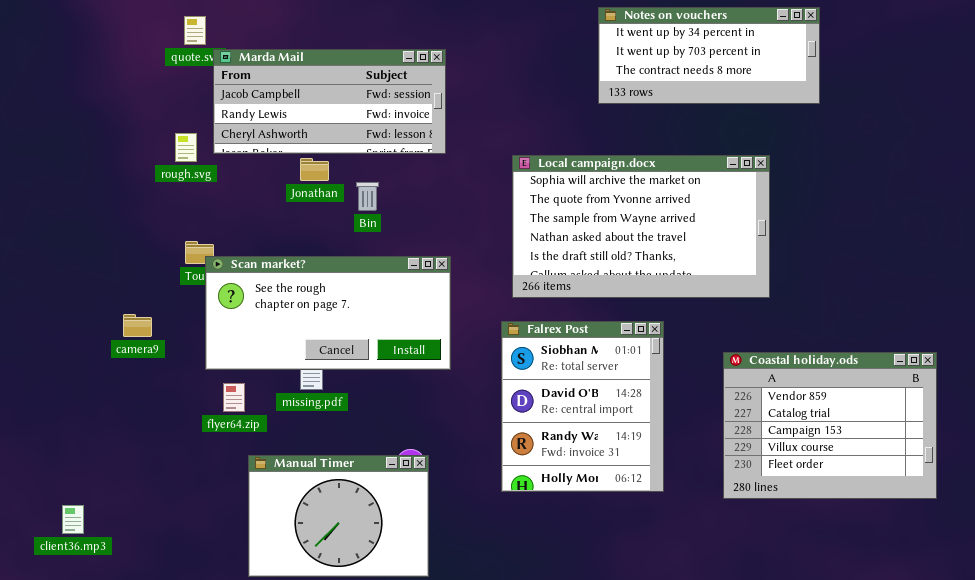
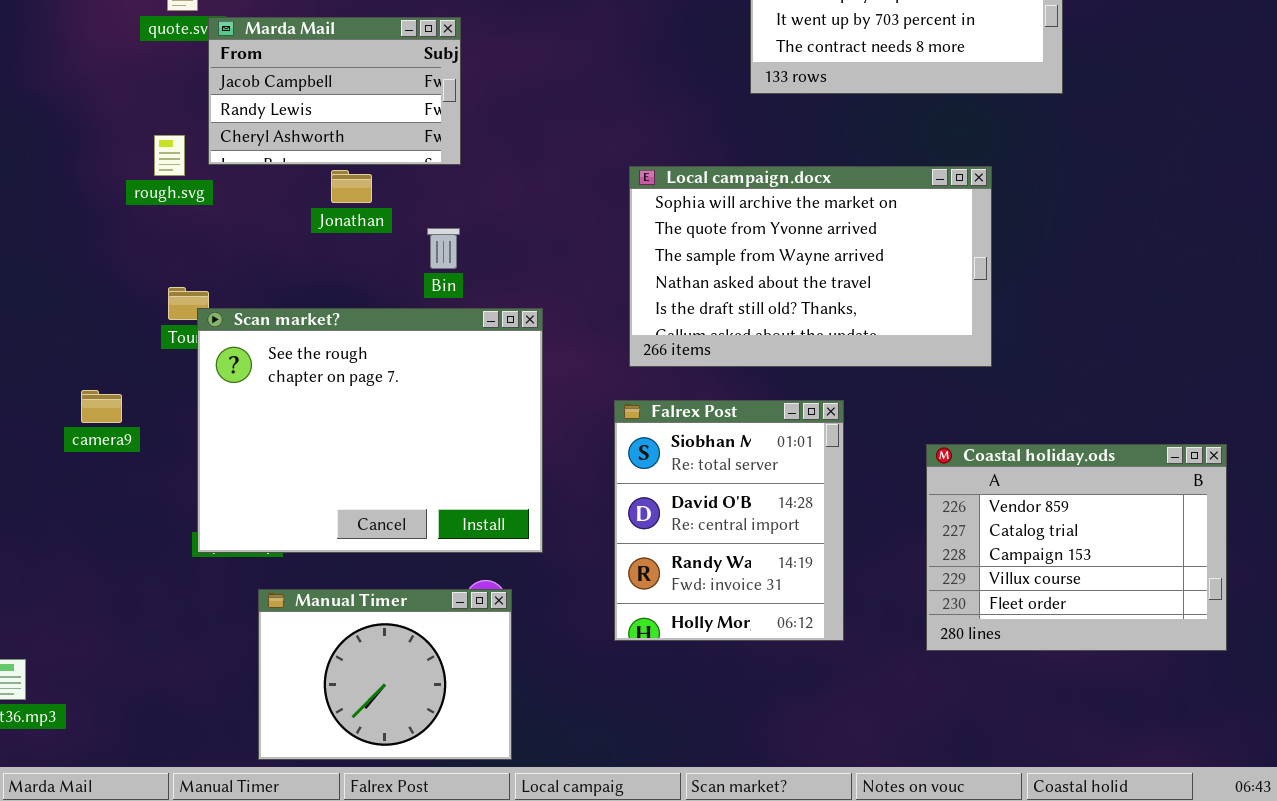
Marda Mail: [213,49,446,154] -> [208,17,461,165], resized
Bin: [356,182,379,211] -> [427,228,460,269], moved
Scan market?: [205,256,451,370] -> [197,308,543,553], resized

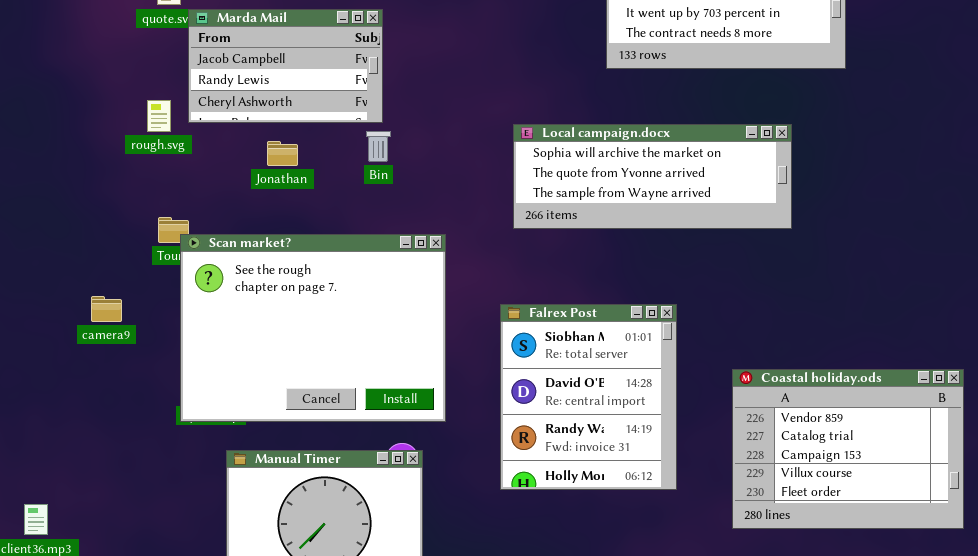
Local campaign.docx: [629,166,992,367] -> [513,124,792,229], resized
Jonathan: [331,170,372,203] -> [267,141,298,166], moved
Bin: [427,228,460,269] -> [366,131,391,162], moved
Coastal holiday.ods: [926,444,1227,651] -> [732,369,964,529], moved

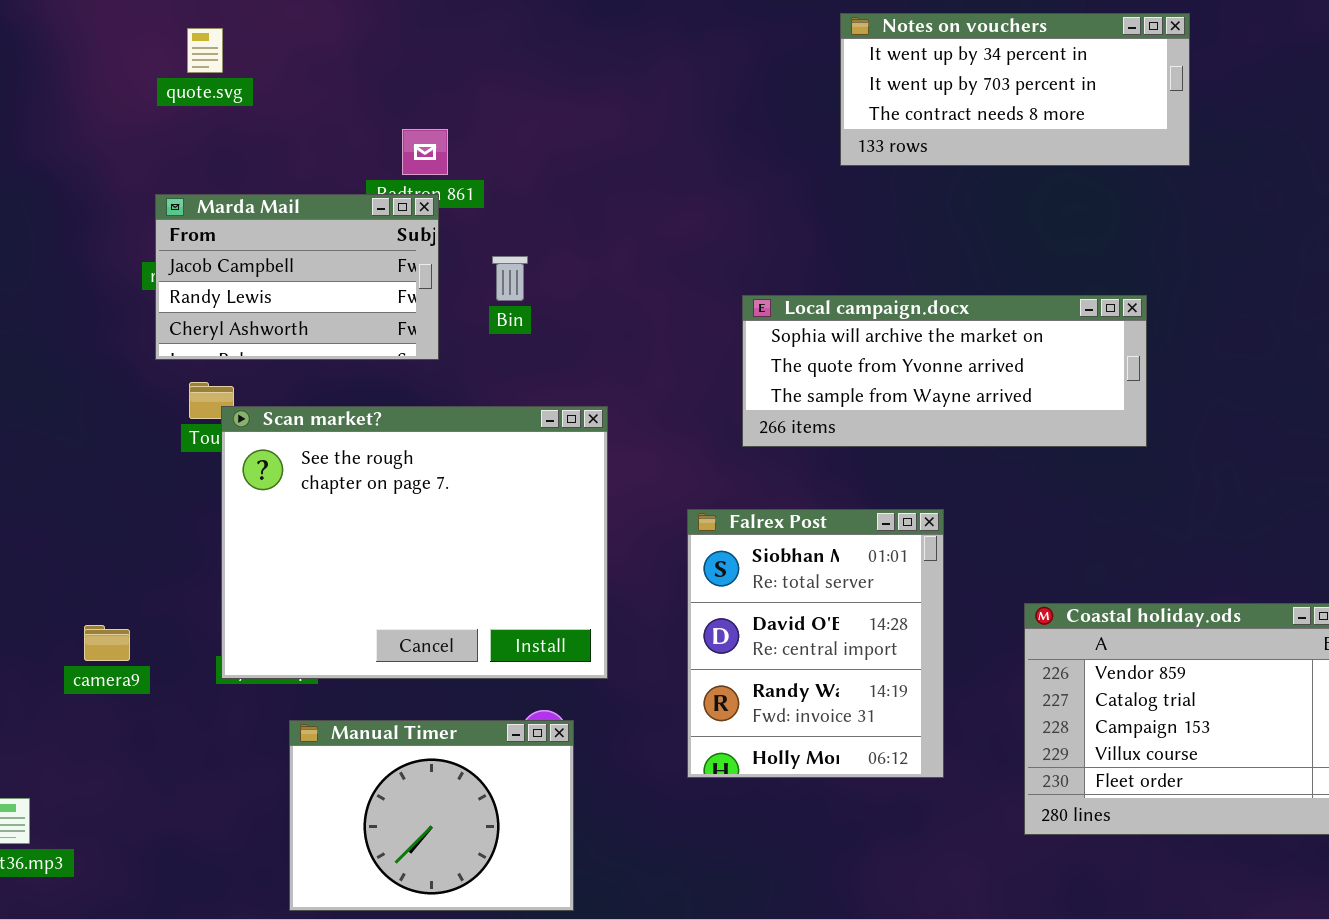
Marda Mail: [188,9,383,123] -> [155,194,439,360], moved
Local campaign.docx: [513,124,792,229] -> [742,295,1147,447], moved
camera9: [91,296,122,322] -> [84,625,130,661], moved

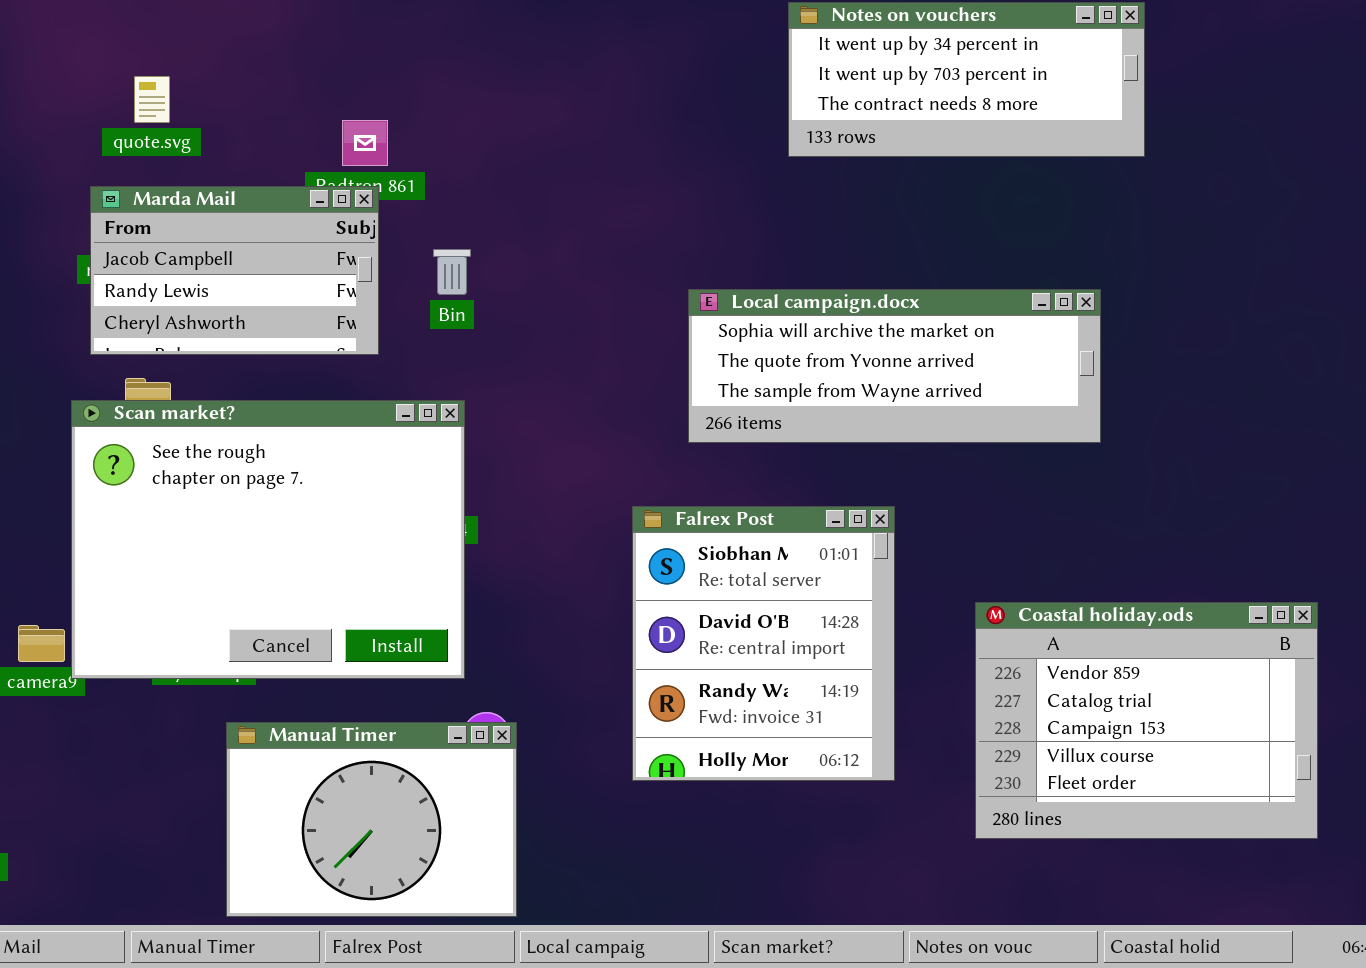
quote.svg: [187,28,223,73] -> [134,76,170,123], moved
Scan market?: [221,406,608,679] -> [71,400,465,679], moved

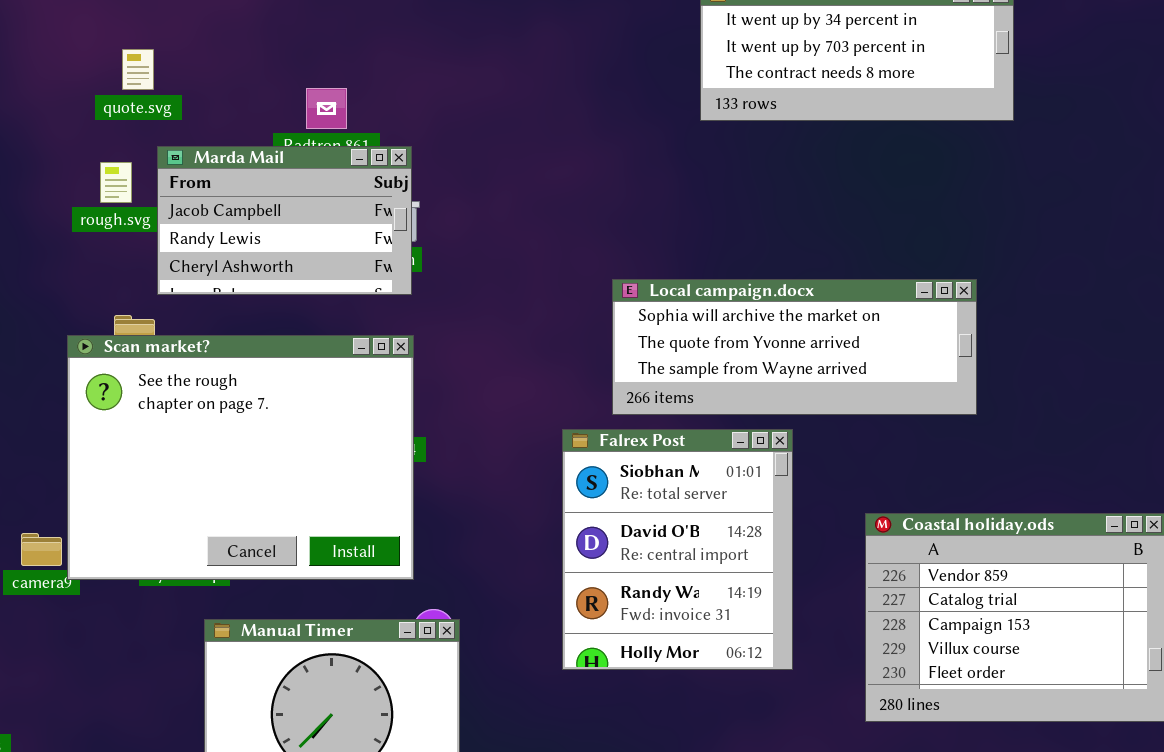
Marda Mail: [90,186,379,355] -> [157,146,412,295], moved
Local campaign.docx: [688,289,1101,443] -> [612,279,977,415], moved

